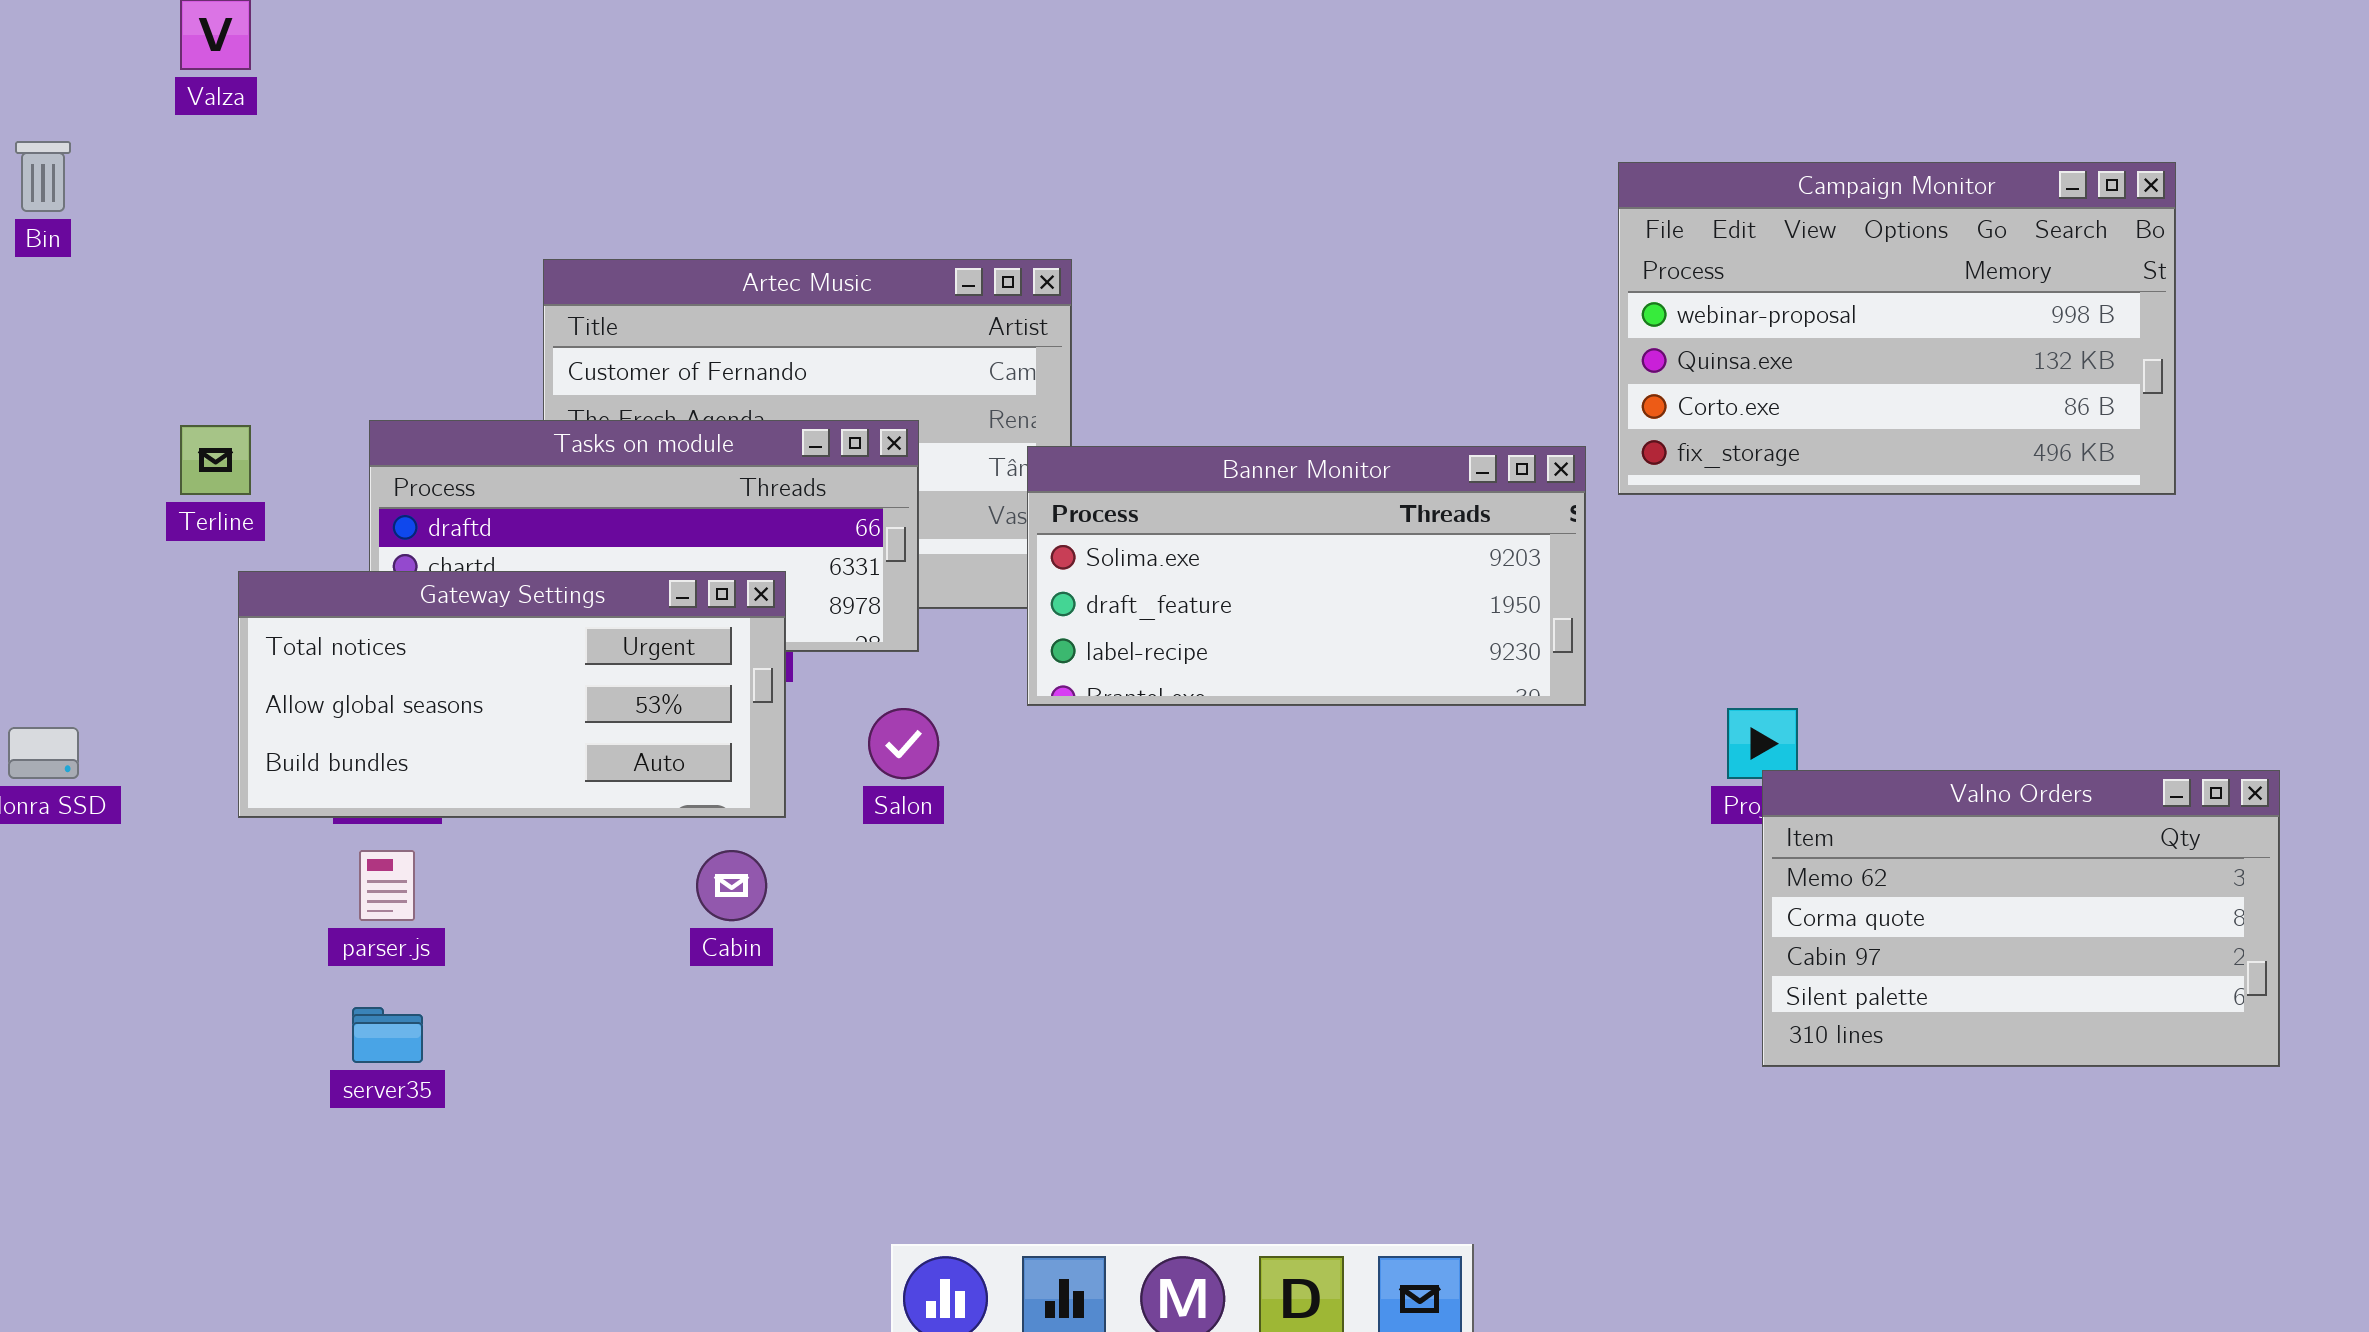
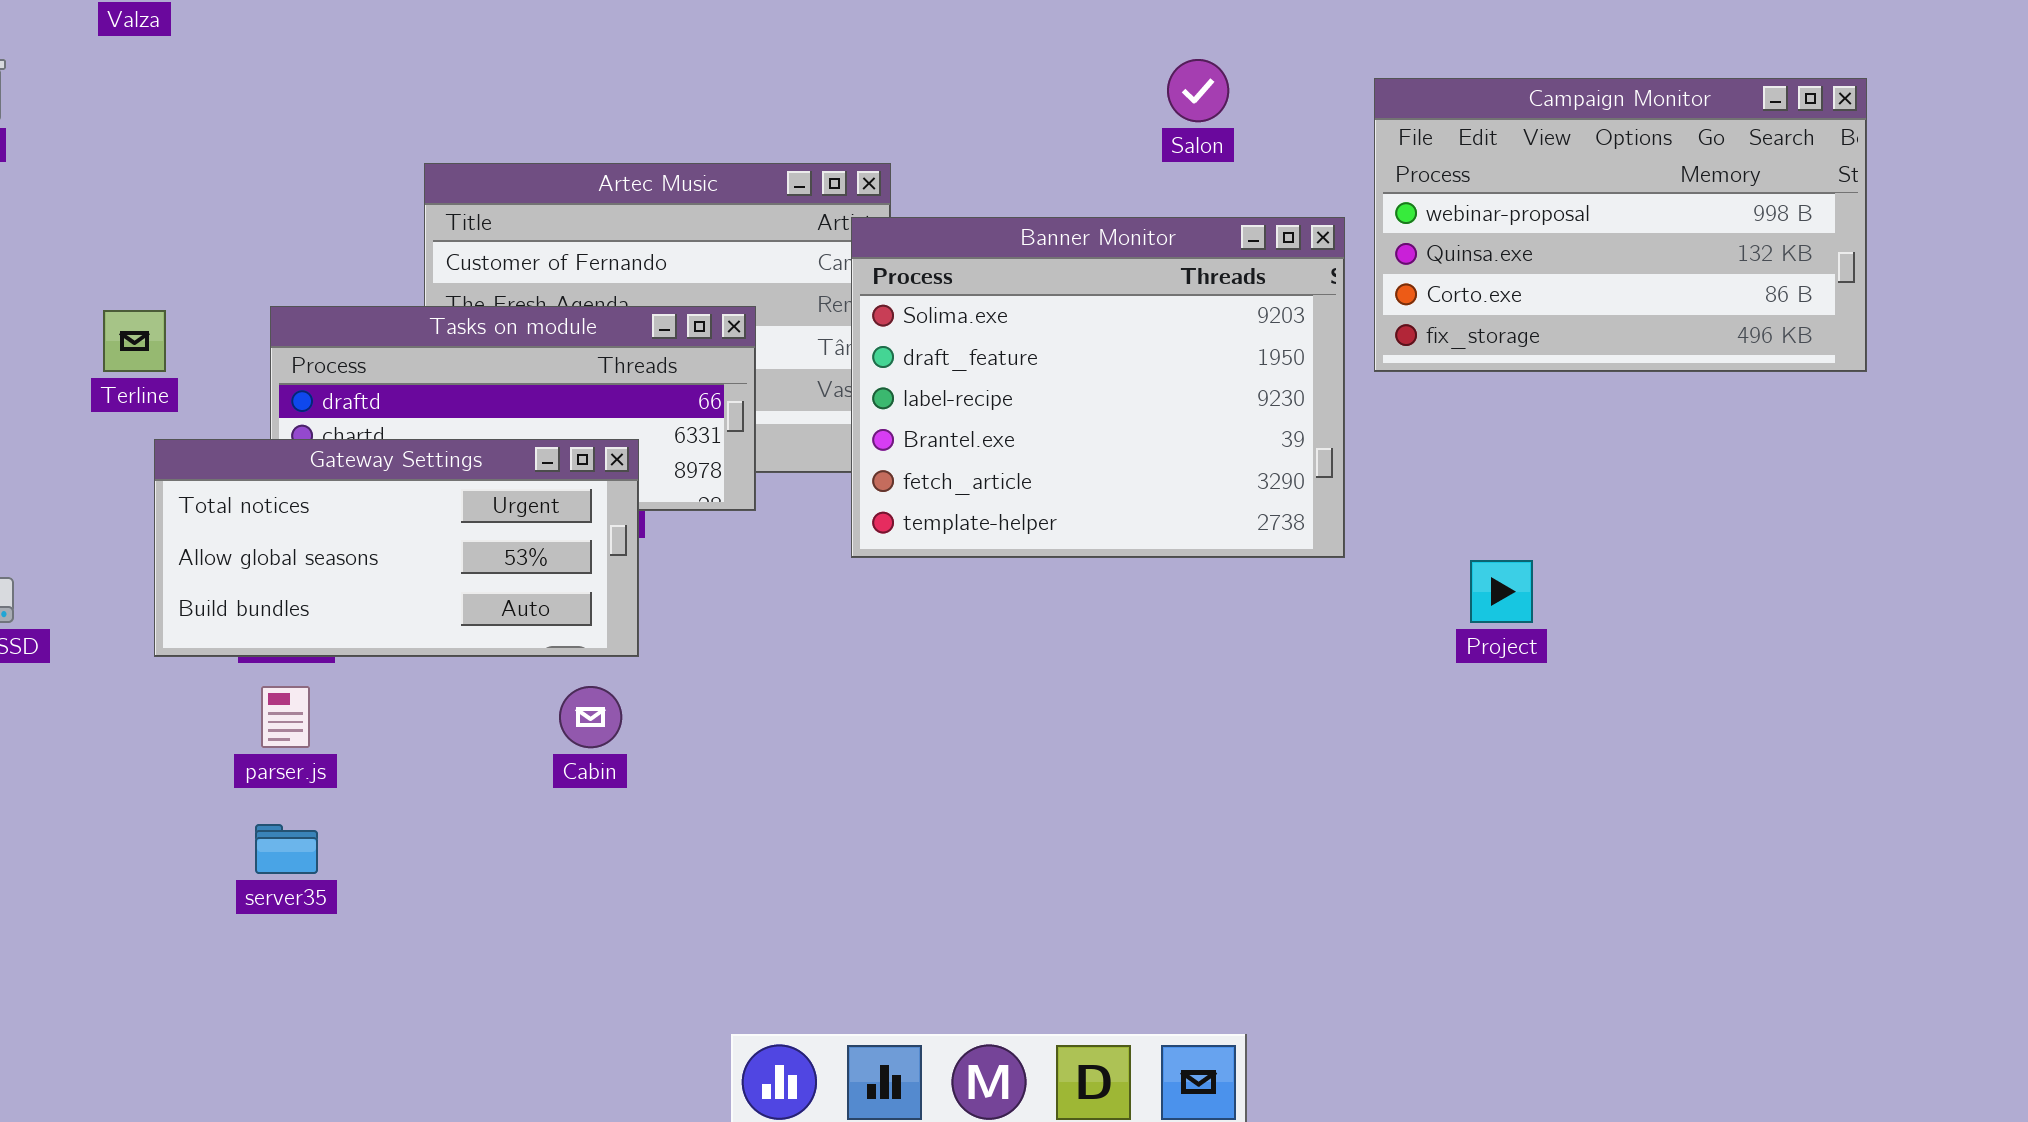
Banner Monitor: [1027,446,1586,706] -> [851,217,1345,558], resized
Salon: [868,708,939,779] -> [1167,59,1229,122], moved
Valno Orders: [1762,770,2280,1067] -> none, closed

